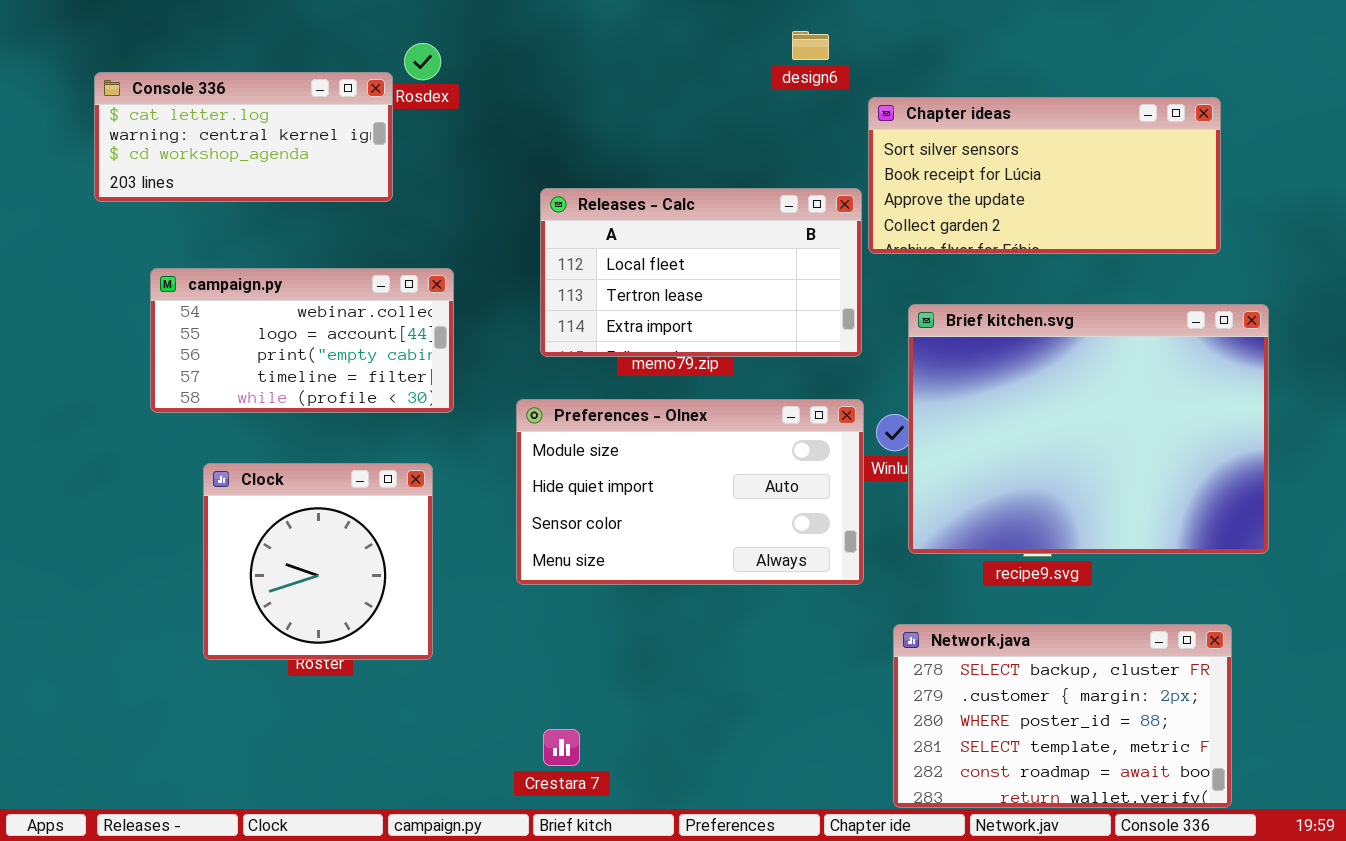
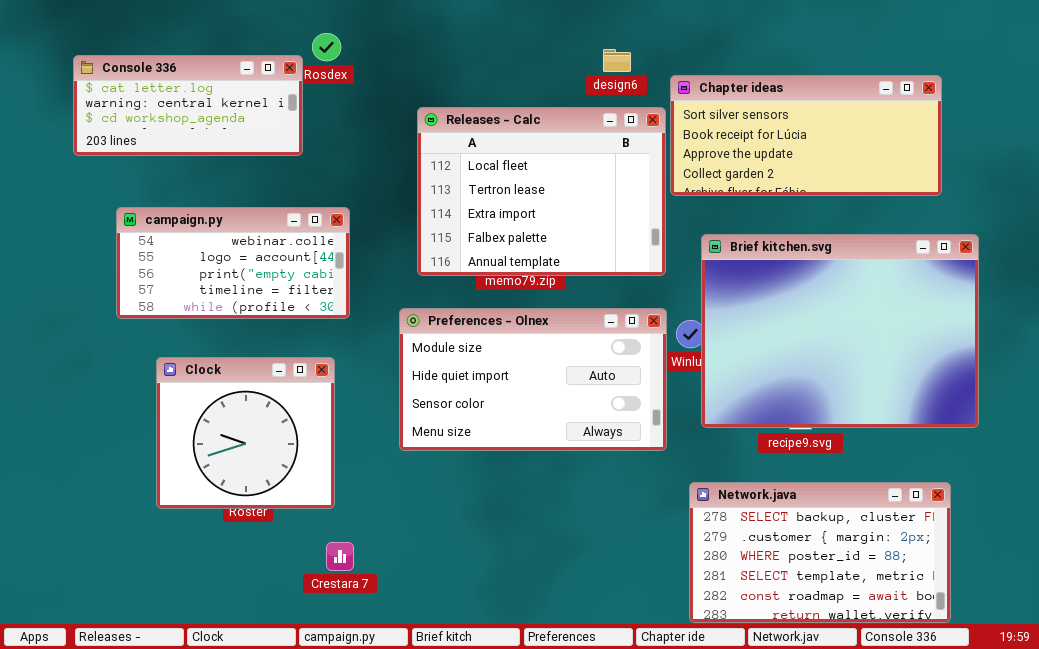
design6: [792,31,829,60] -> [603,49,631,72], moved
Releases - Calc: [540,188,862,357] -> [417,107,666,276], resized
Crestara 7: [543,729,580,766] -> [326,542,354,571], moved

